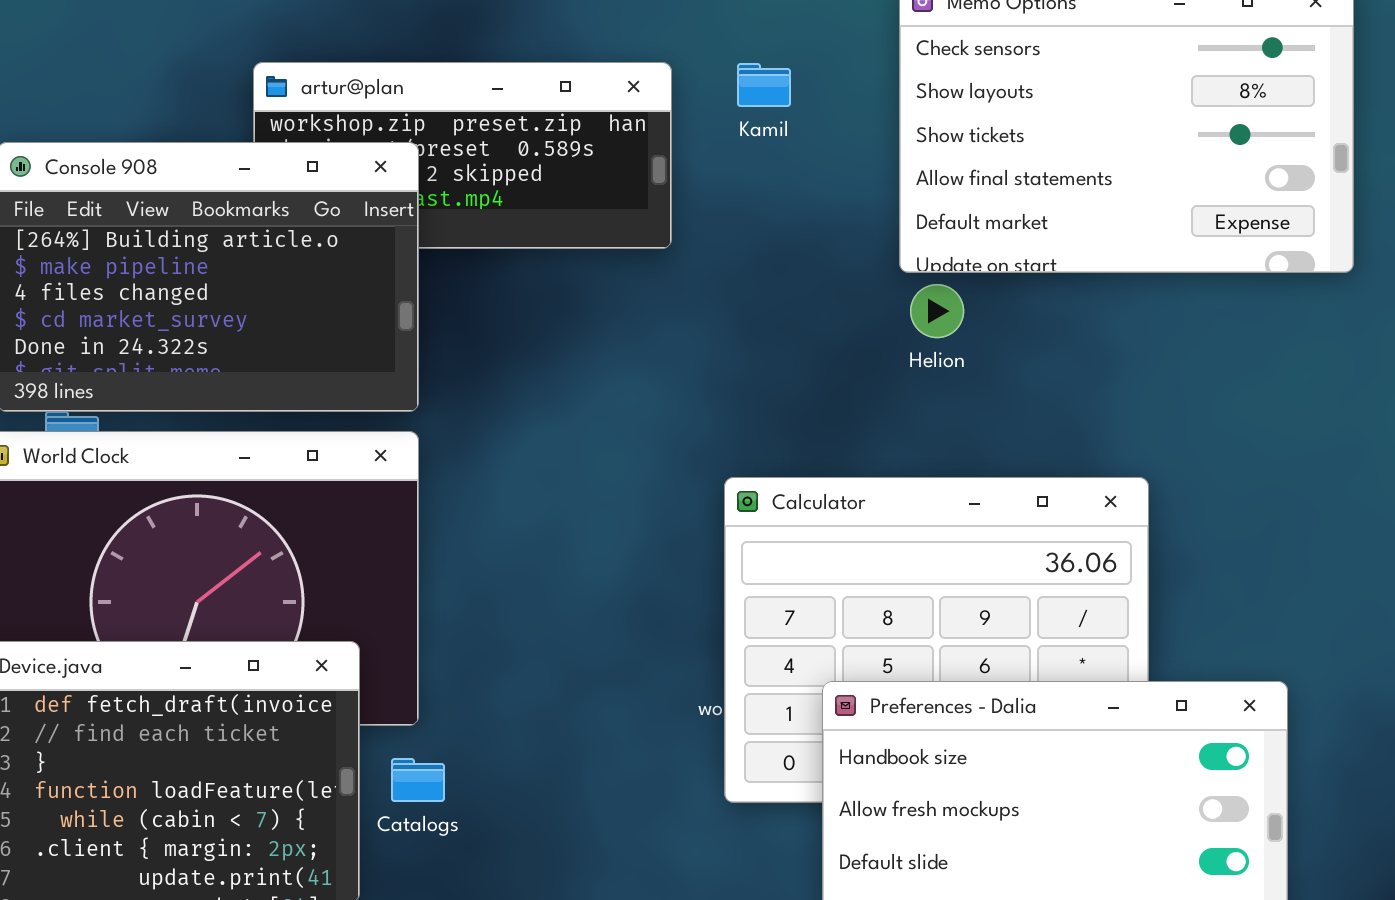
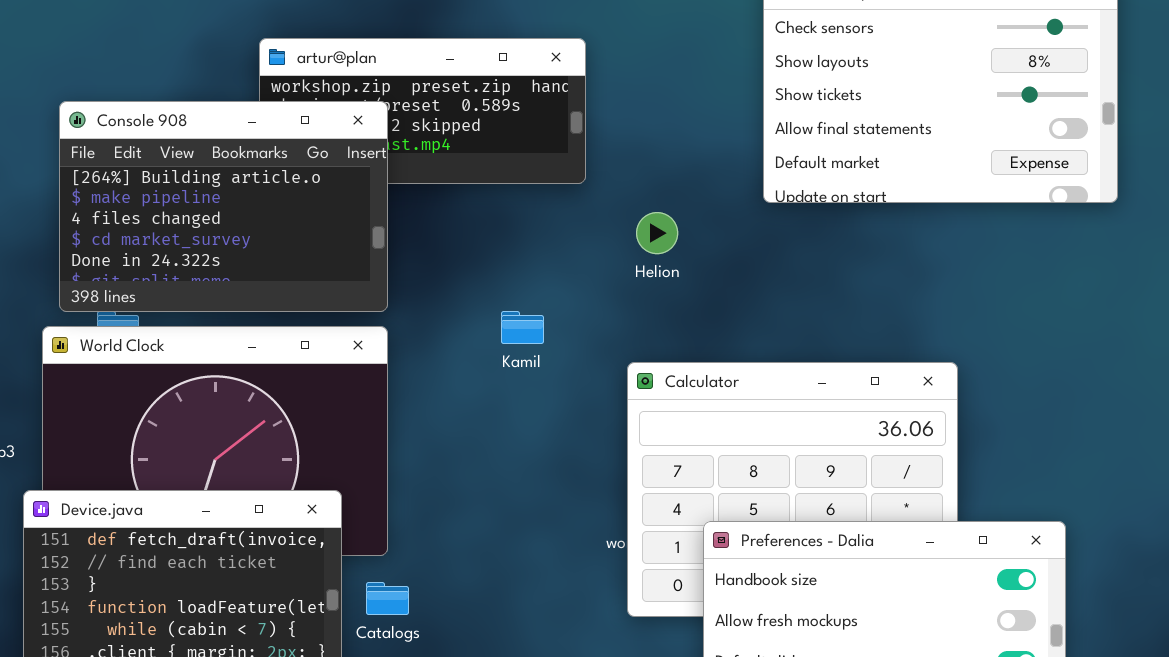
Kamil: [737,63,791,107] -> [501,311,544,344], moved
Helion: [910,284,964,338] -> [636,212,678,254], moved

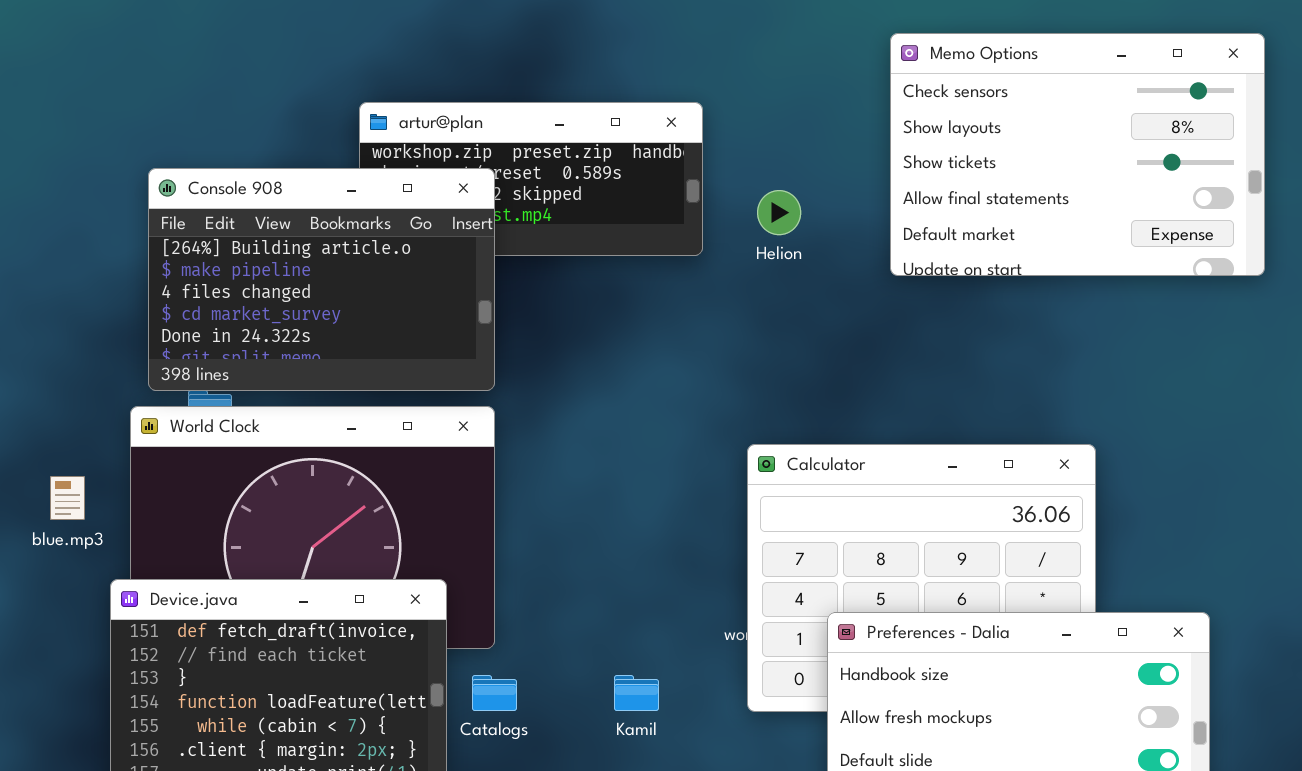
Helion: [636,212,678,254] -> [757,190,801,235], moved
Kamil: [501,311,544,344] -> [614,675,659,711], moved

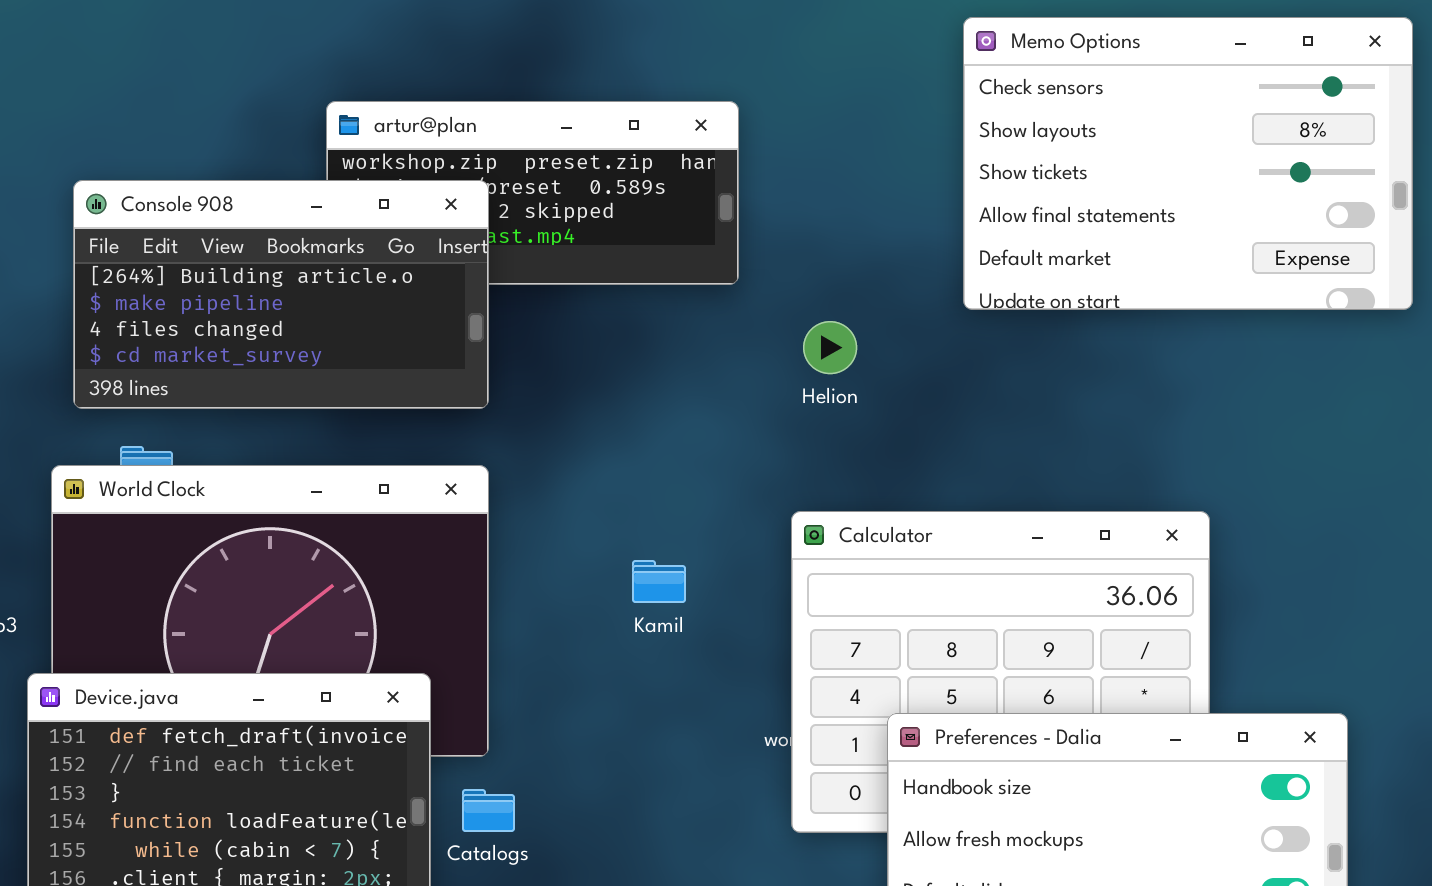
Console 908: [148,168,495,391] -> [73,180,489,409], resized
Helion: [757,190,801,235] -> [803,321,857,374], moved
Kamil: [614,675,659,711] -> [632,560,686,603], moved

